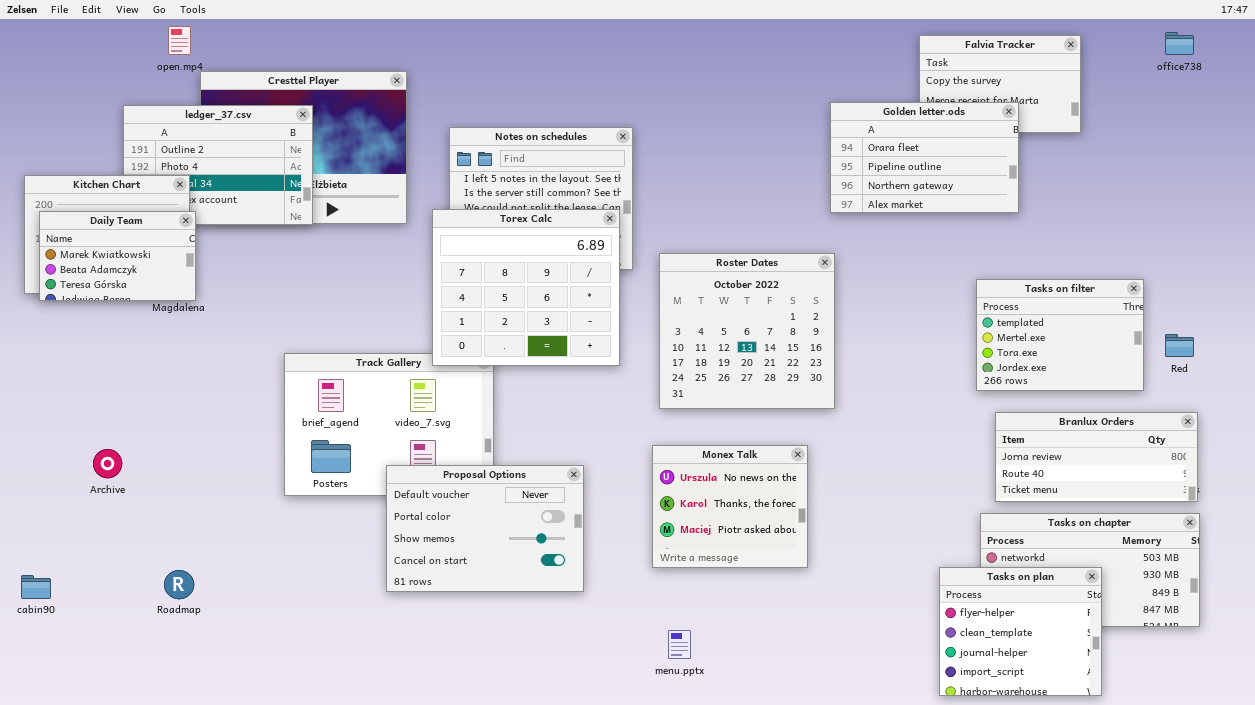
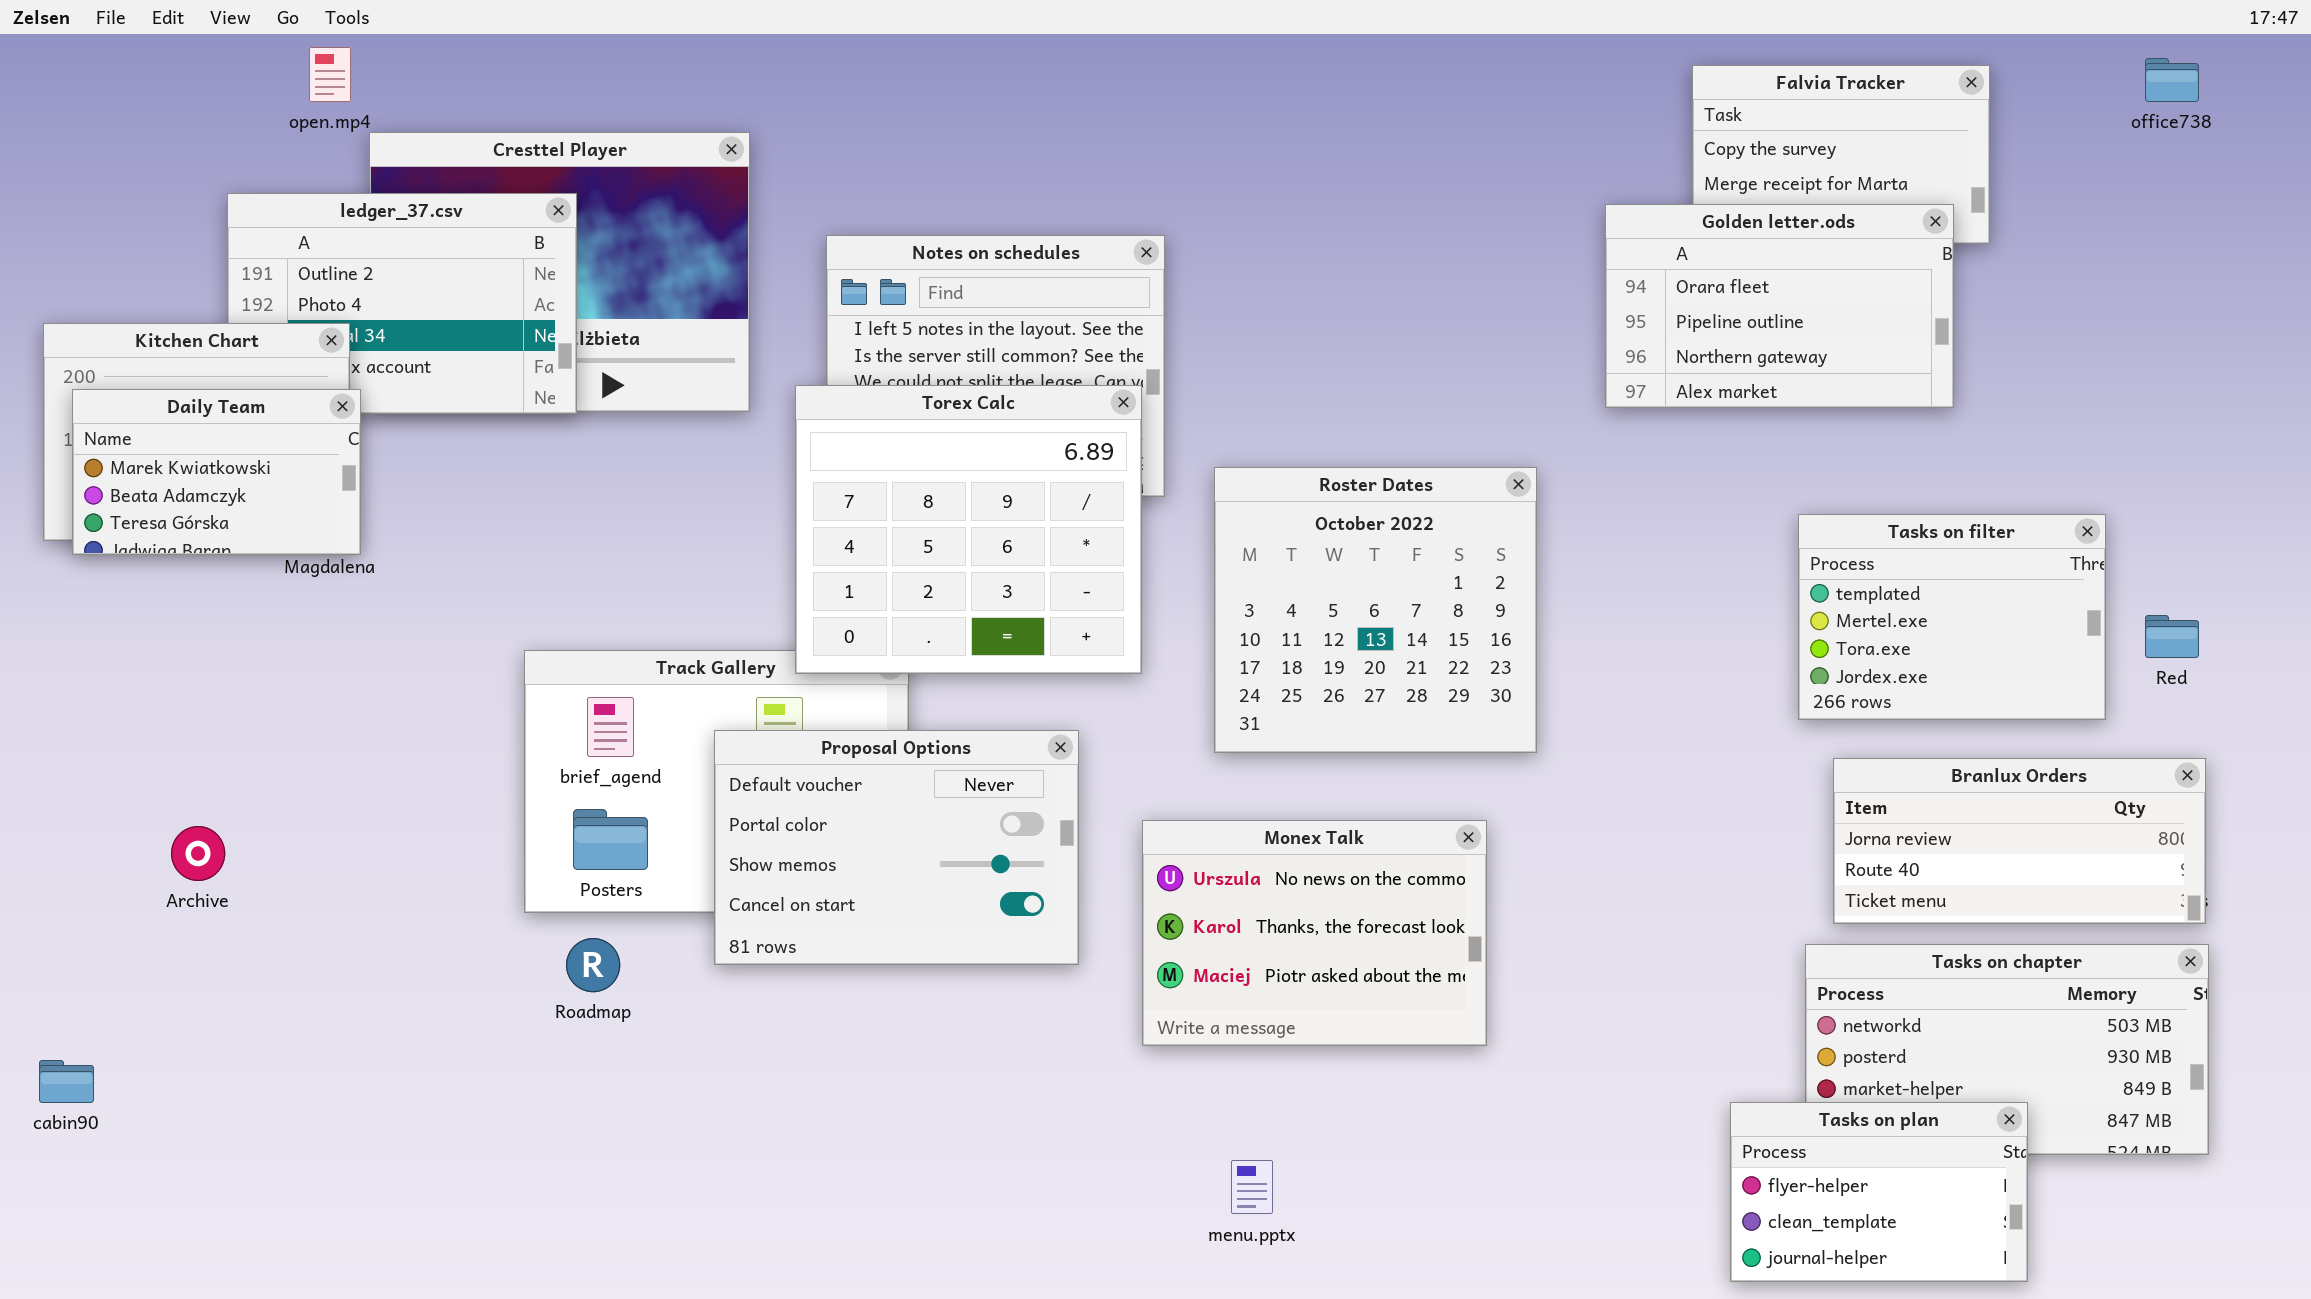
Golden letter.ods: [830,102,1019,213] -> [1605,204,1954,408], moved
Monex Talk: [652,445,808,568] -> [1142,820,1487,1046], resized
Proposal Options: [386,465,584,592] -> [714,730,1079,965], moved
Tasks on plan: [939,567,1102,696] -> [1730,1102,2028,1282], resized
Roadmap: [164,570,194,599] -> [566,938,620,992], moved

